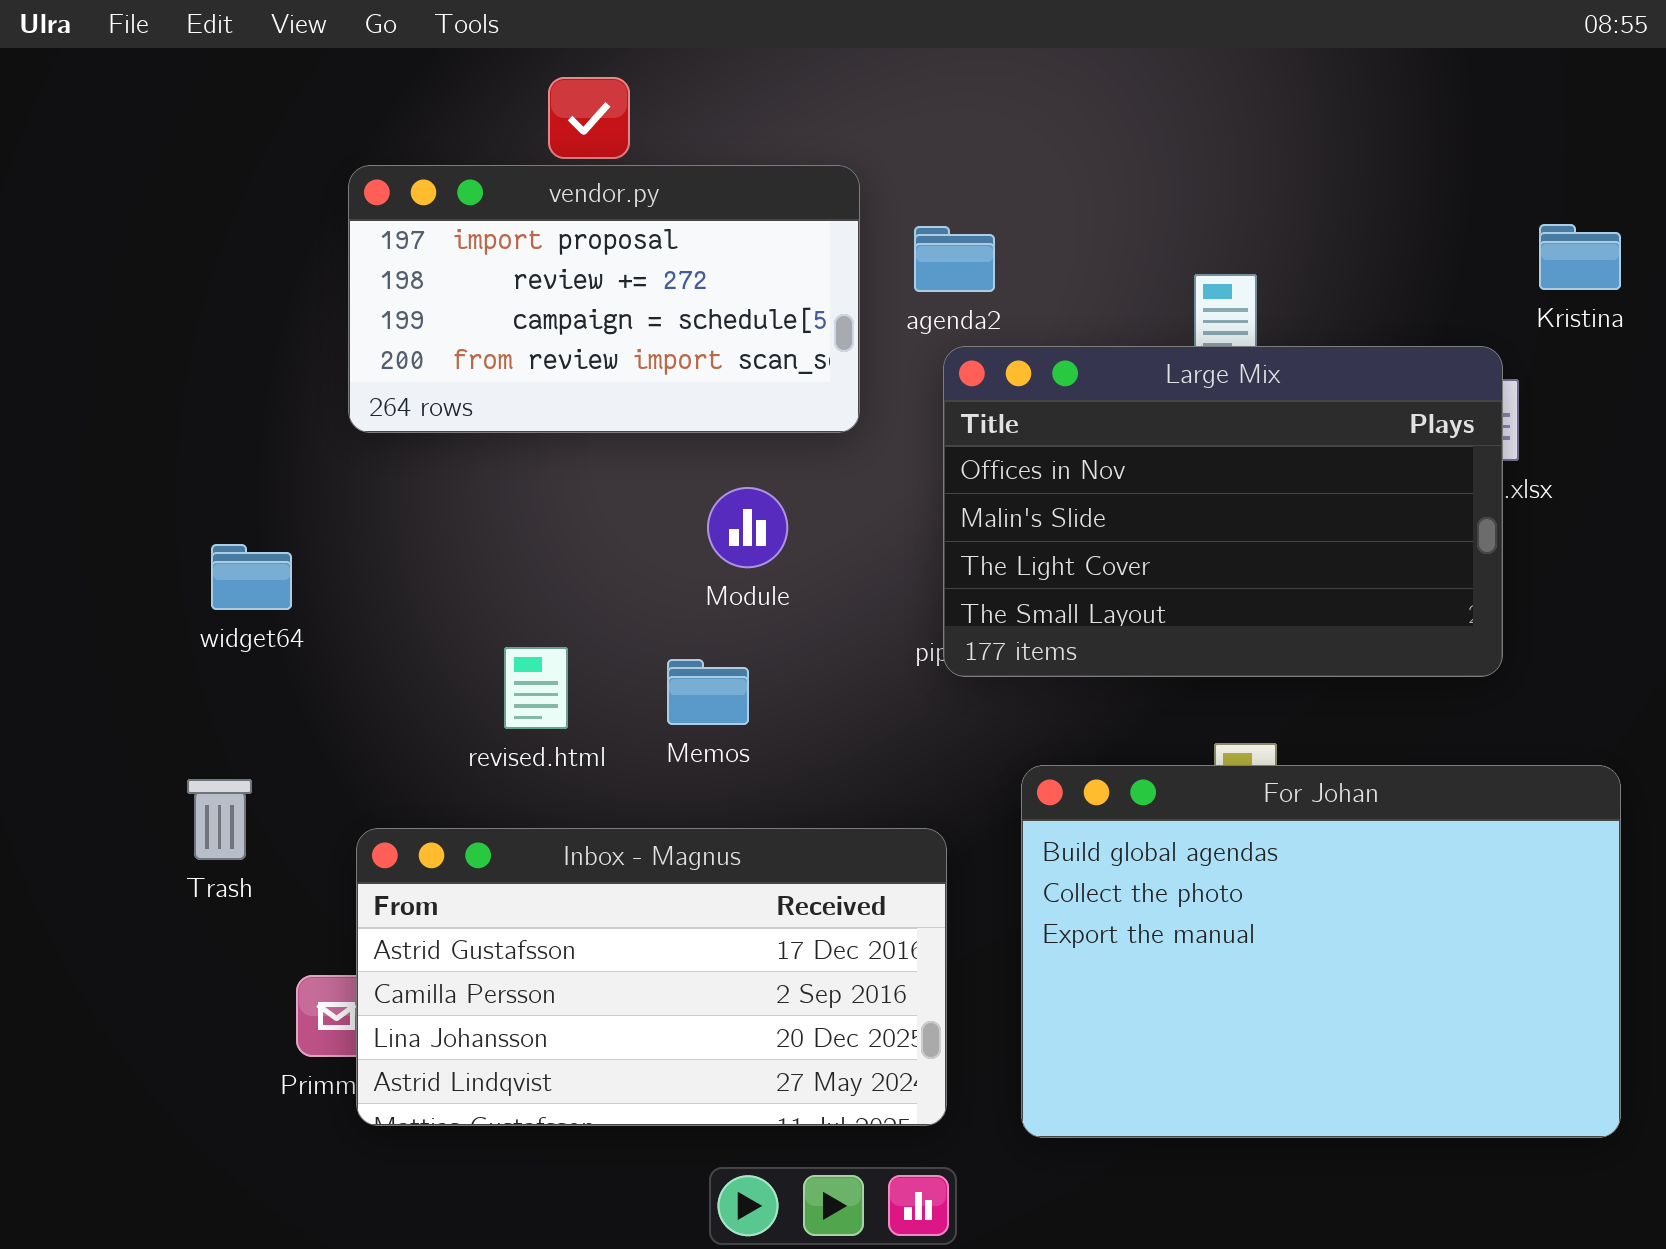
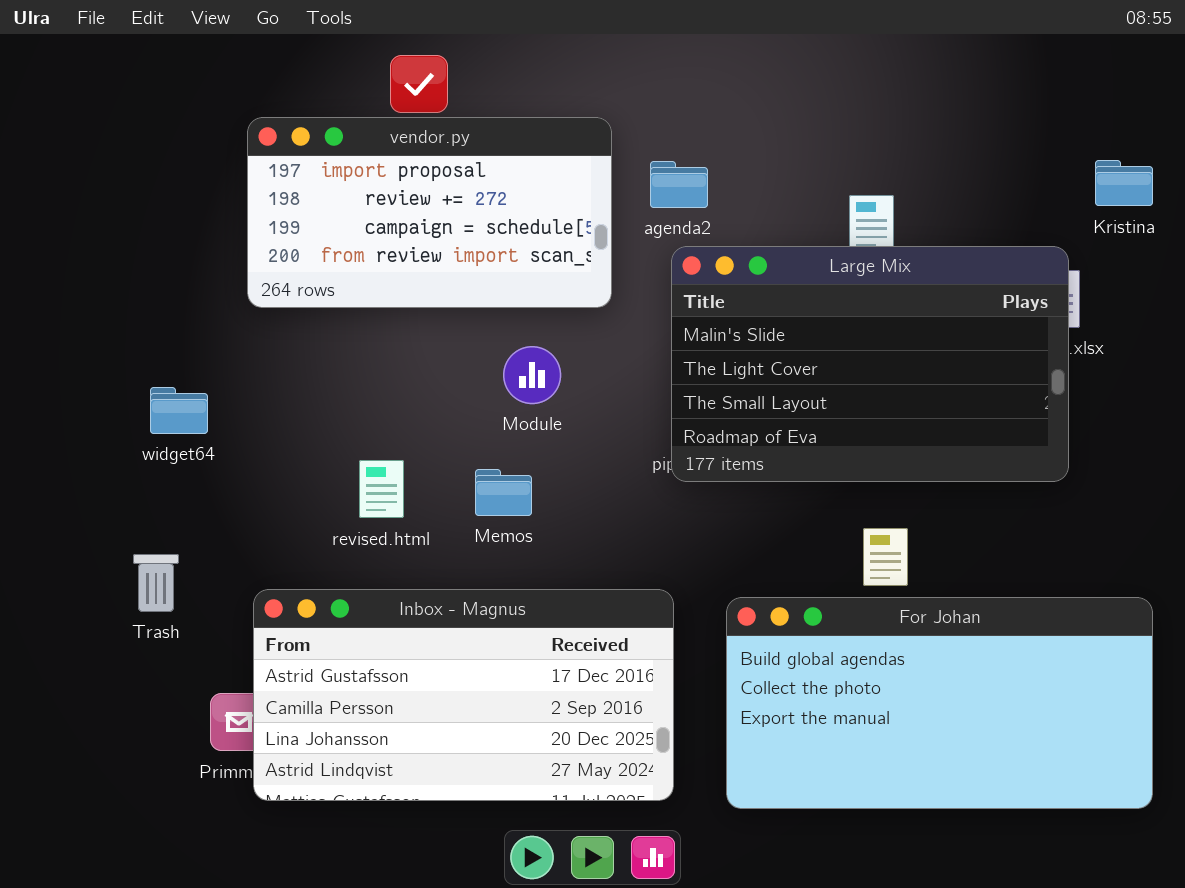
Large Mix: [943,346,1503,677] -> [671,246,1069,482], scrolled down 1 row
For Johan: [1021,765,1621,1138] -> [726,597,1153,809], resized

